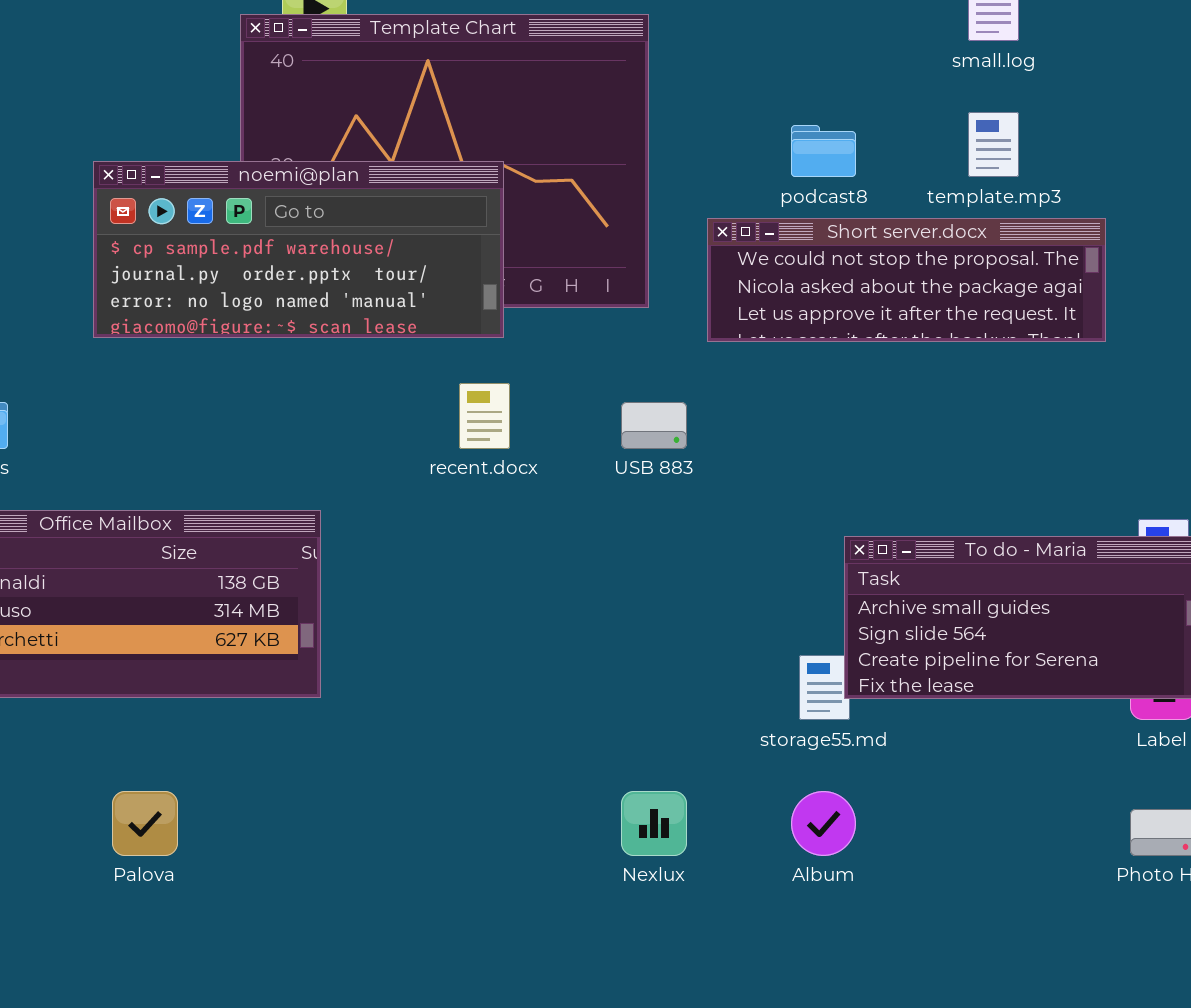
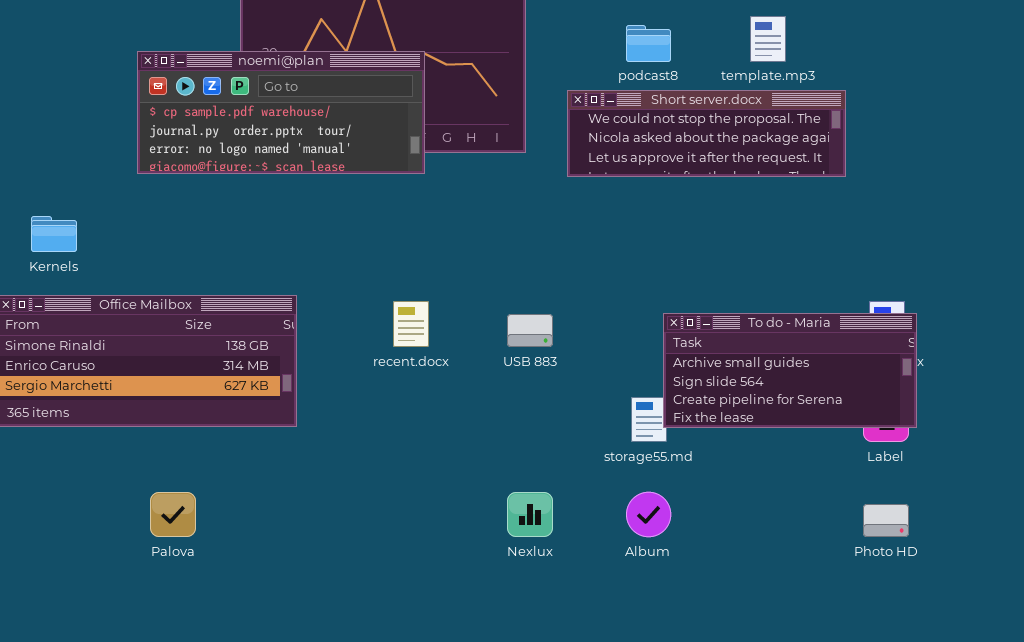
recent.docx: [459,383,510,449] -> [393,301,429,347], moved
USB 883: [621,402,687,449] -> [507,314,553,347], moved

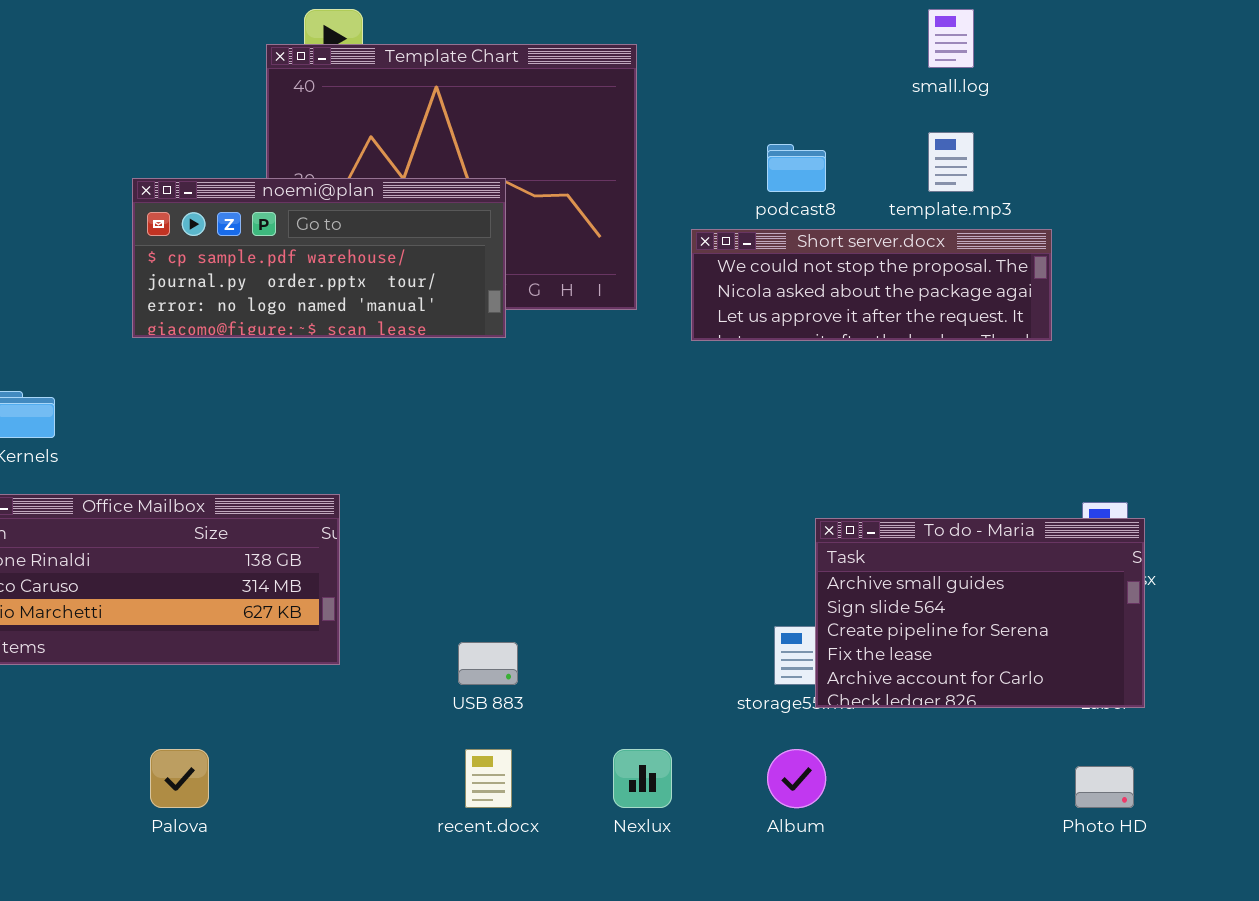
recent.docx: [393,301,429,347] -> [465,749,512,808], moved
To do - Maria: [663,313,917,428] -> [815,518,1145,708], resized
USB 883: [507,314,553,347] -> [458,642,518,685], moved

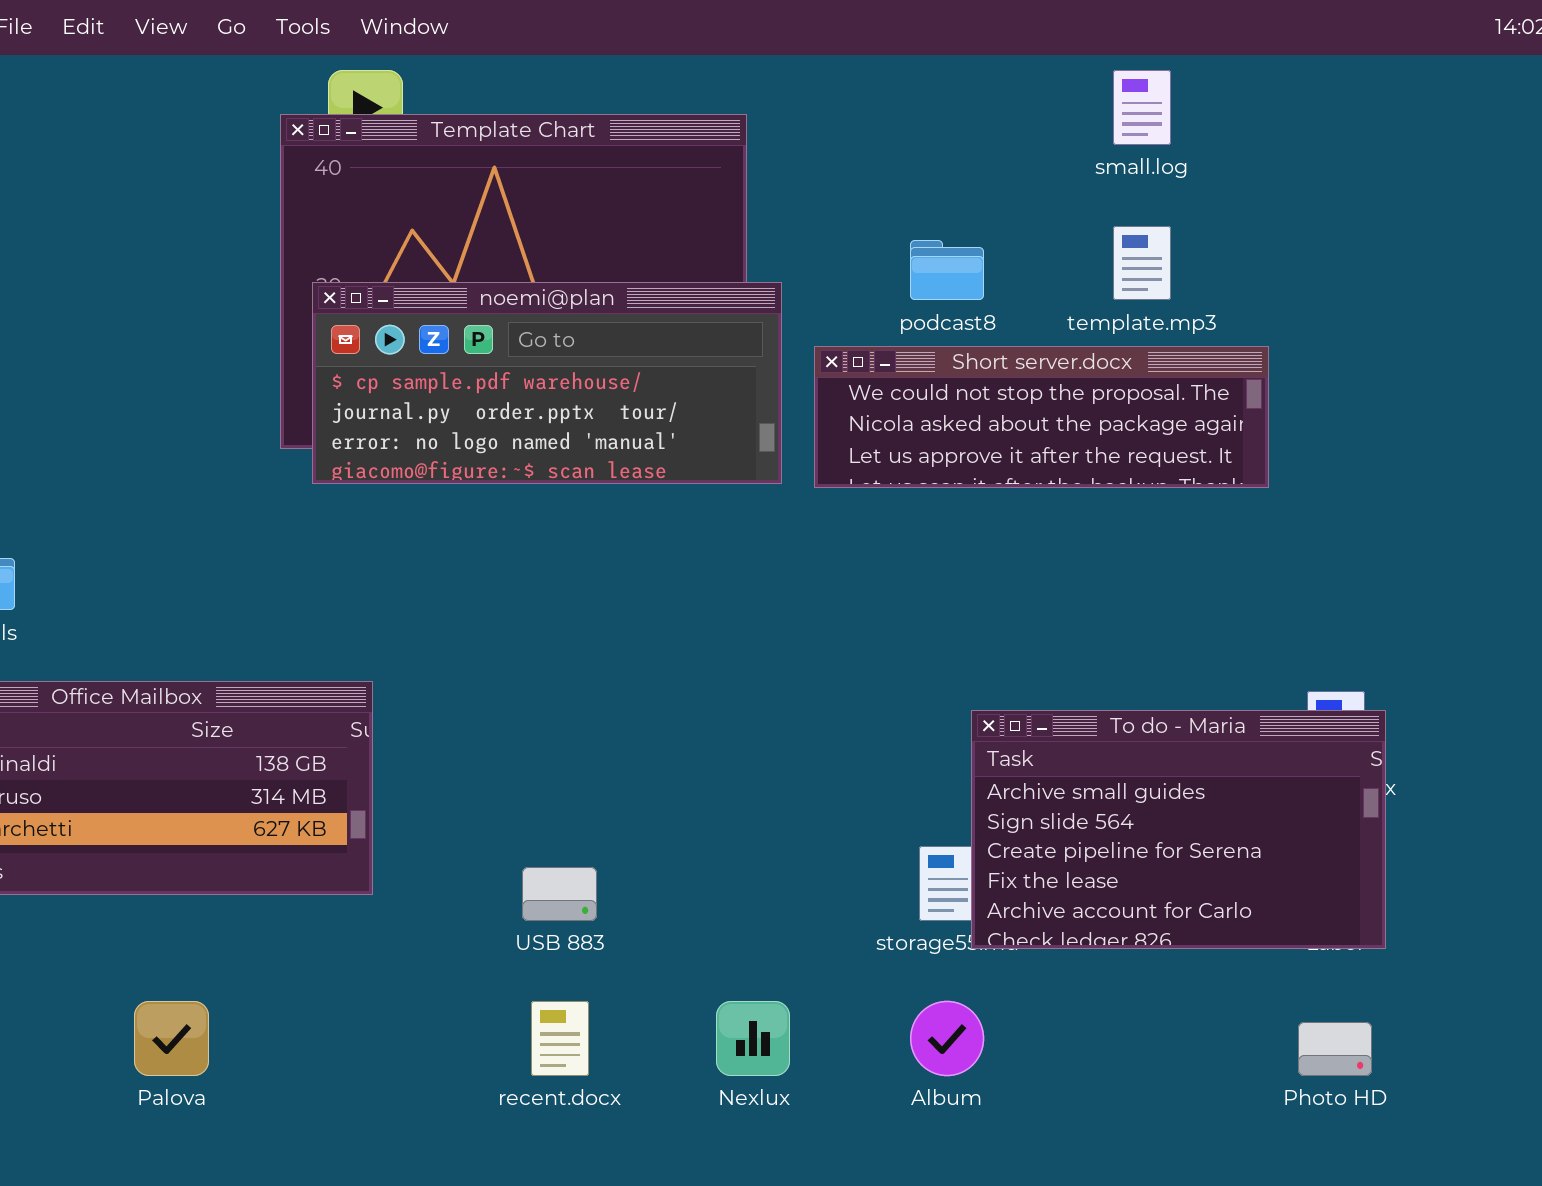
noemi@plan: [132,178,506,338] -> [312,282,782,484], moved

